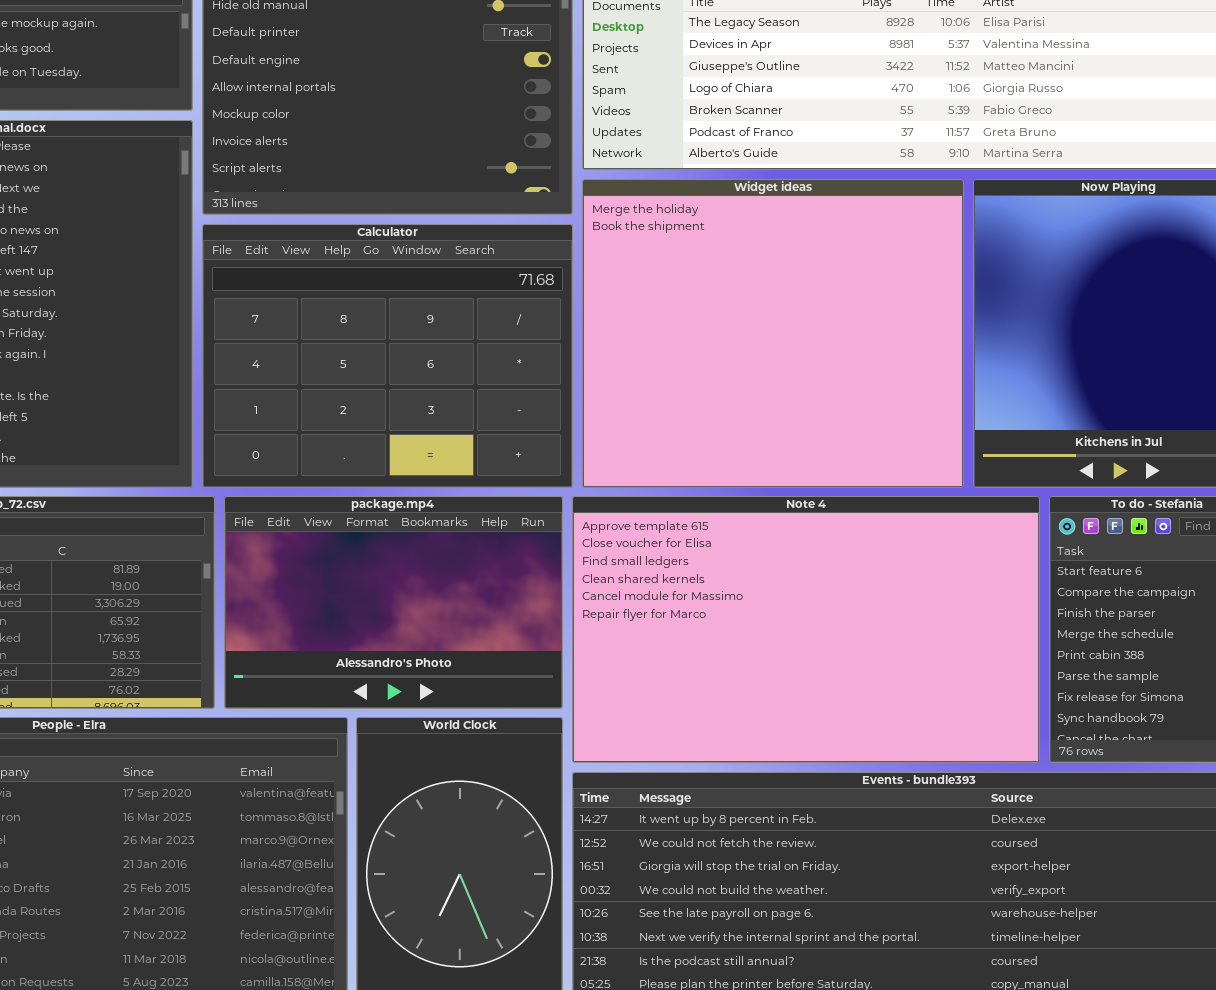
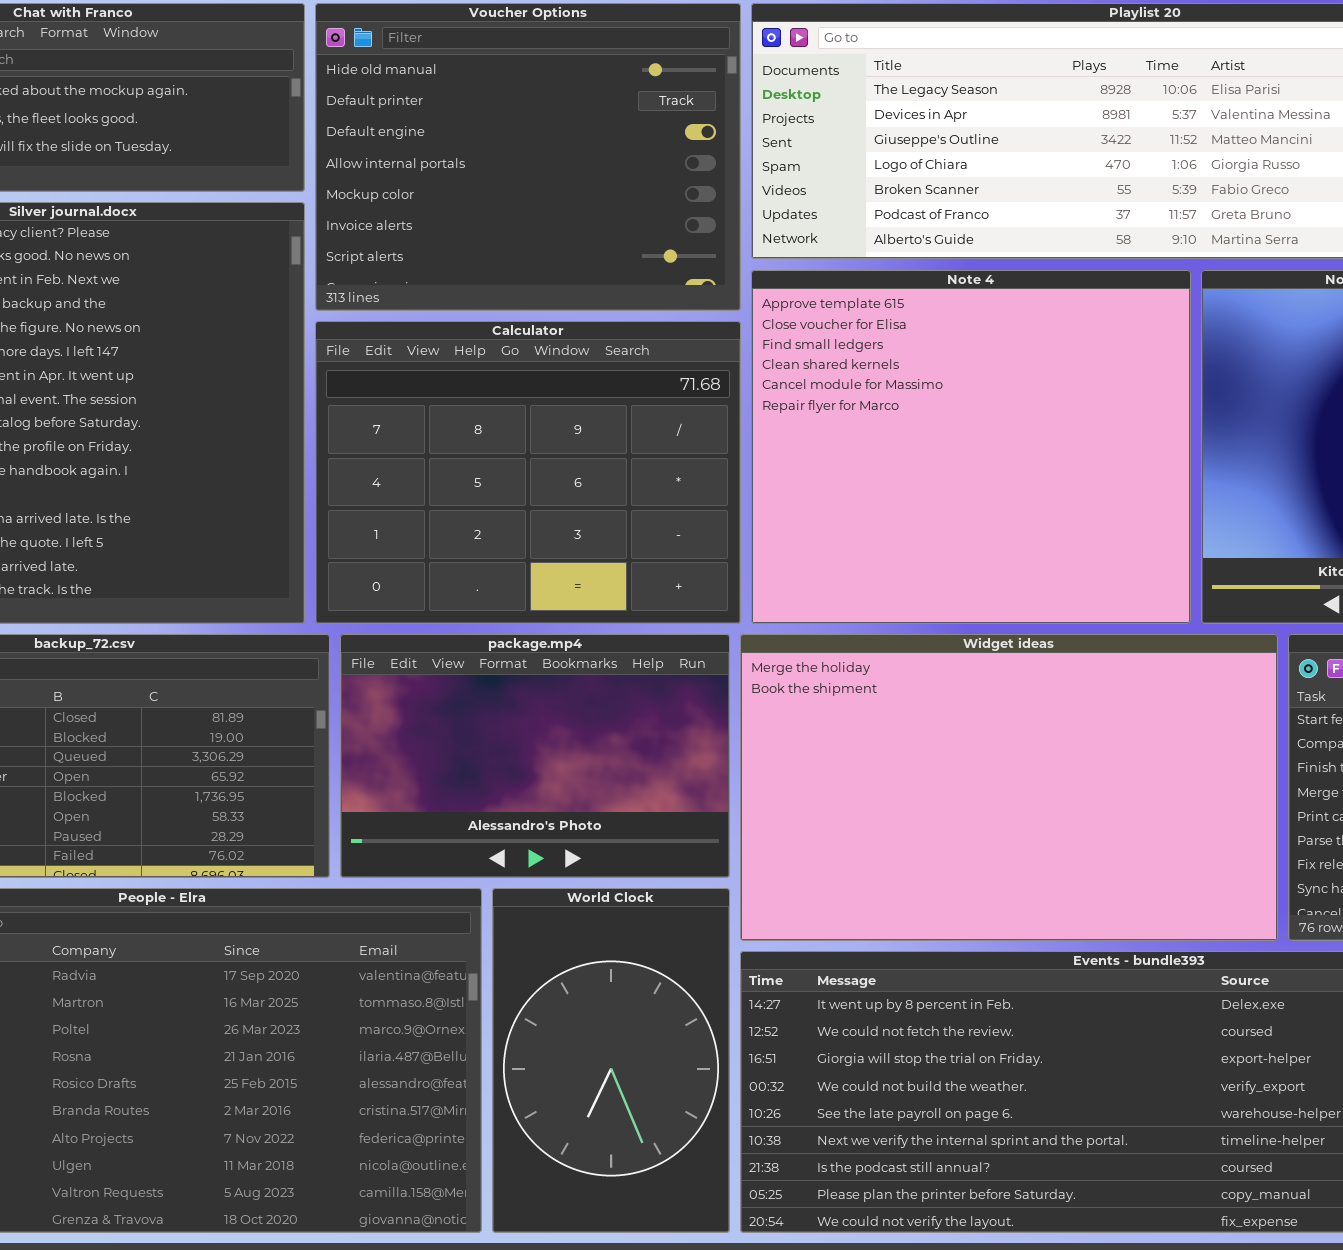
Widget ideas: [582,179,964,488] -> [740,634,1278,941], moved, resized
Note 4: [572,496,1040,763] -> [751,270,1191,624], moved, resized

